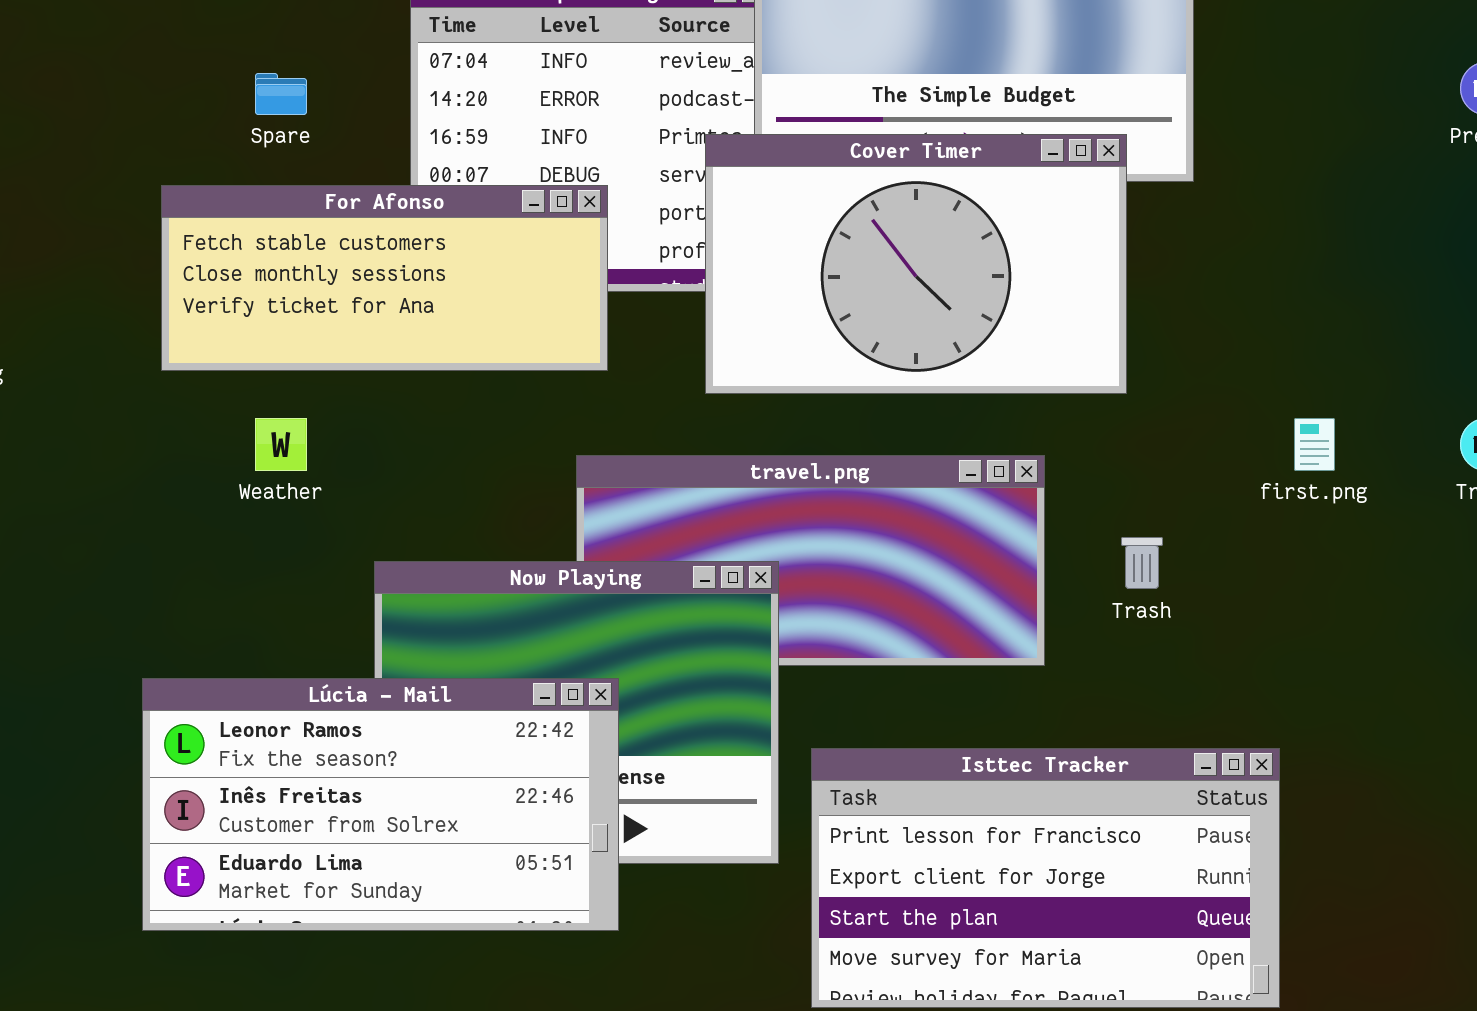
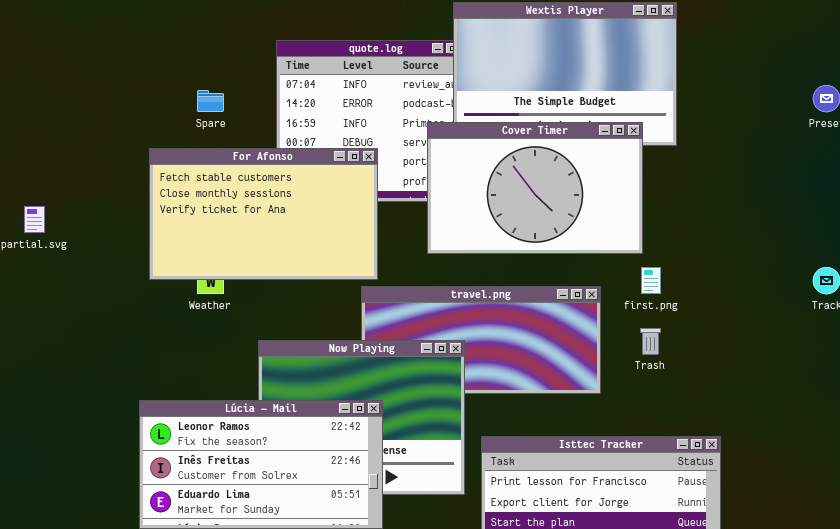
For Afonso: [161,185,608,371] -> [149,148,378,280], resized
first.png: [1294,418,1335,471] -> [641,267,661,294], moved

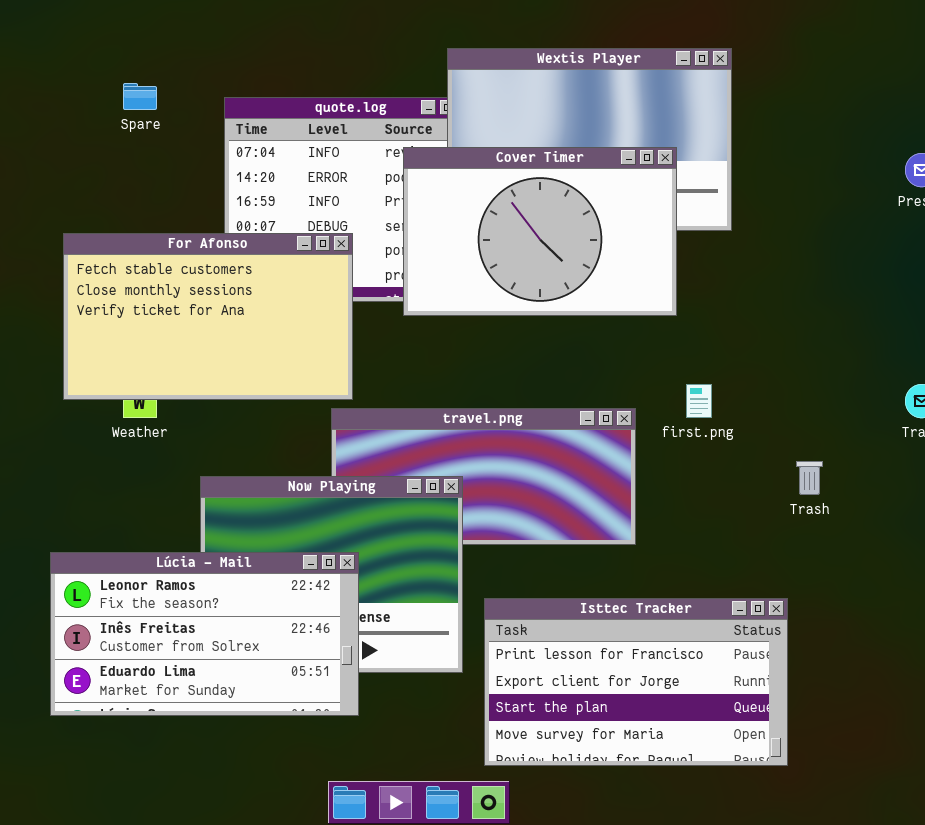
Spare: [197,90,224,112] -> [123,83,157,110], moved
Cover Timer: [427,122,643,254] -> [403,147,677,316], moved
Trash: [640,328,661,355] -> [796,461,823,495], moved

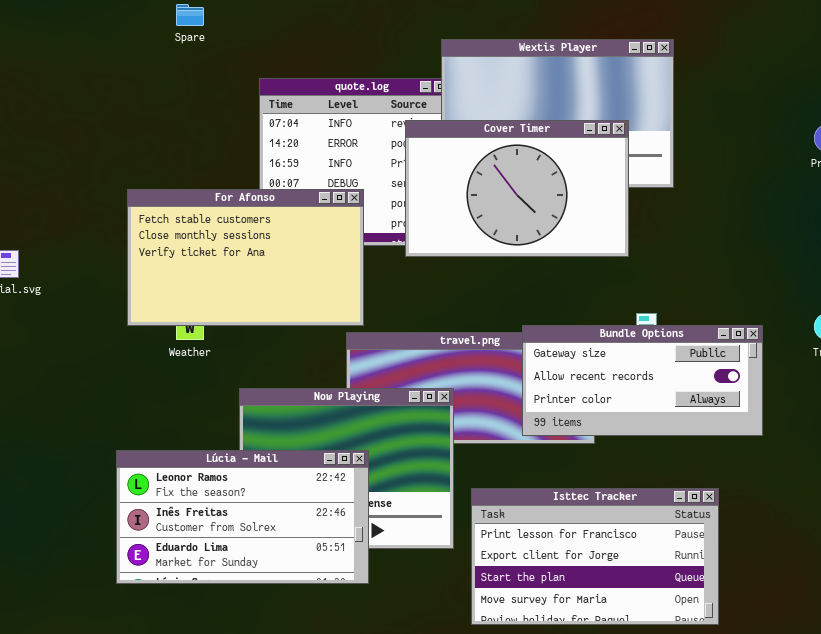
Spare: [123,83,157,110] -> [176,4,204,26], moved
Bundle Options: none -> [522,325,763,436], opened

